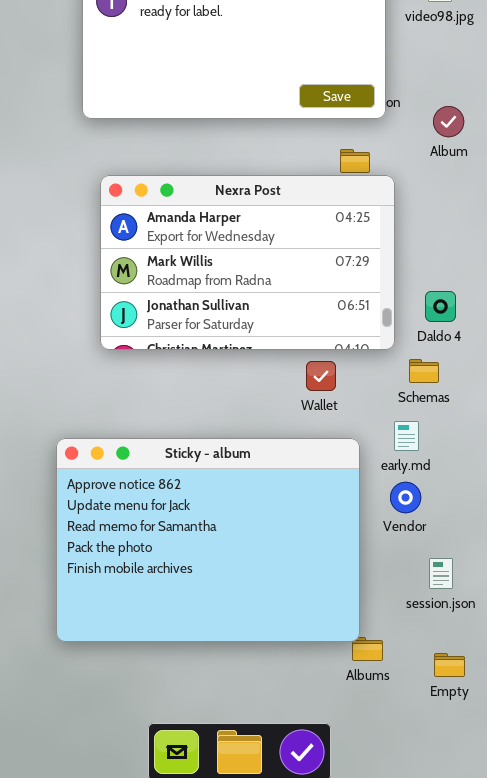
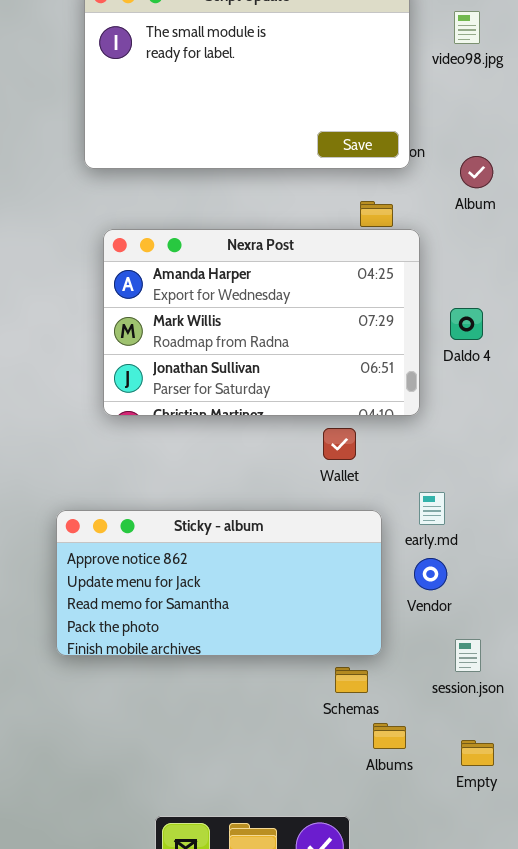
Daldo 4: [425,291,456,322] -> [450,308,483,340], moved
Schemas: [409,359,439,383] -> [335,667,368,693], moved
Sticky - album: [56,438,360,642] -> [56,510,382,656], resized

